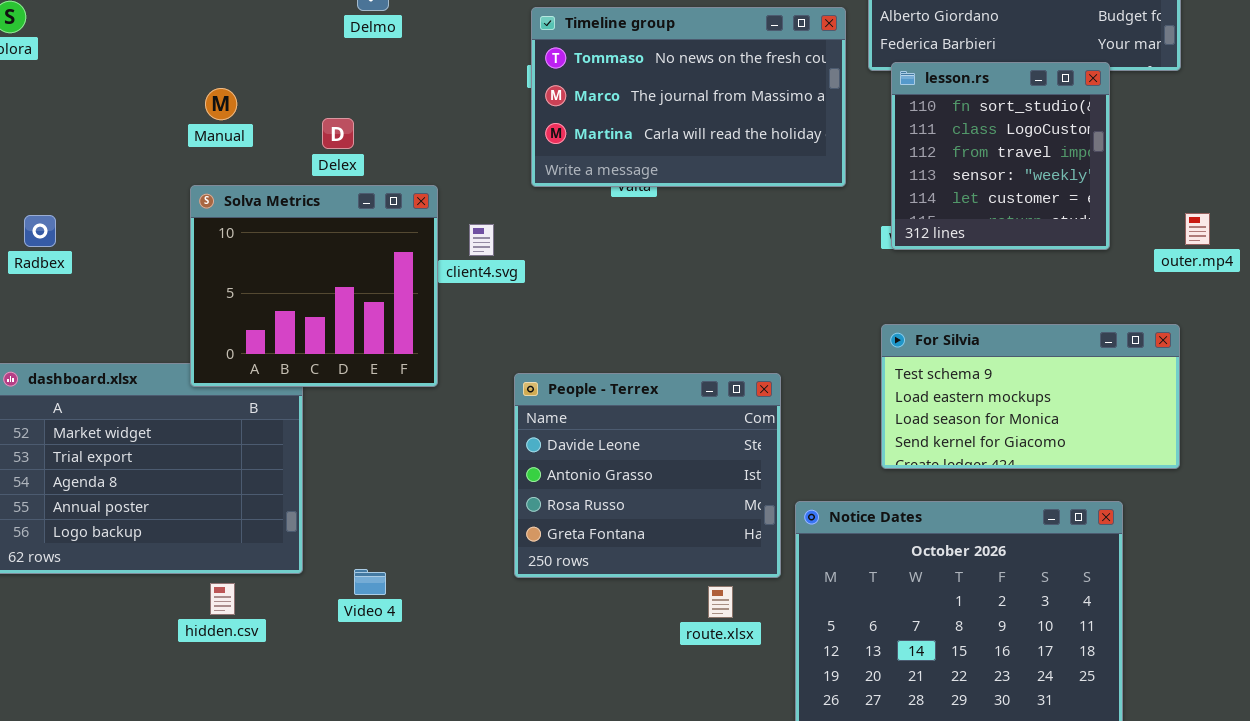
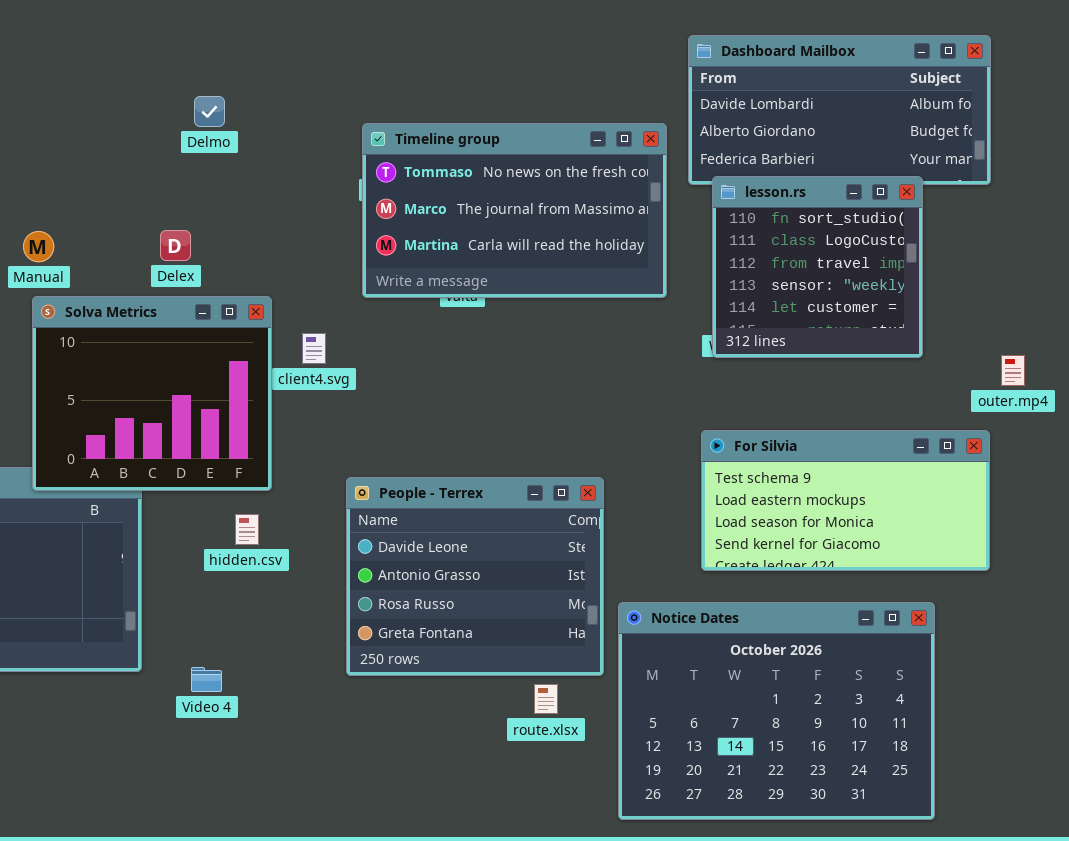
Manual: [205,88,237,120] -> [23,231,54,262], moved
outer.mp4: [1185,213,1210,245] -> [1001,355,1025,386], moved
hidden.csv: [210,583,235,615] -> [235,514,259,545], moved

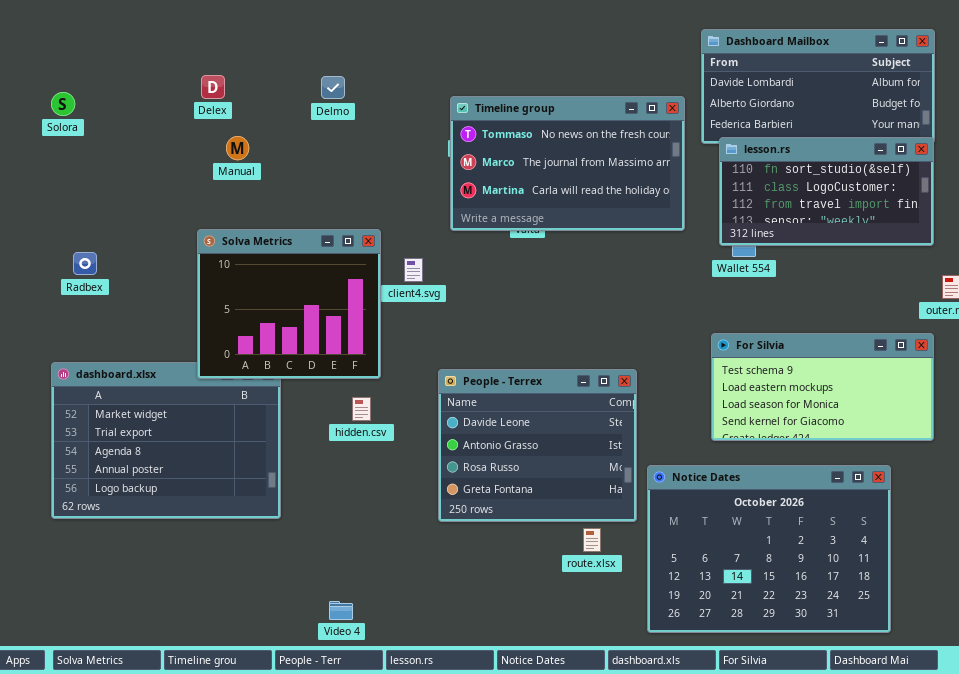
lesson.rs: [712,176,923,358] -> [719,137,934,246], resized
Delex: [160,230,191,261] -> [201,75,225,99], moved
Manual: [23,231,54,262] -> [226,136,249,160], moved
Video 4: [191,667,222,692] -> [329,601,353,620], moved

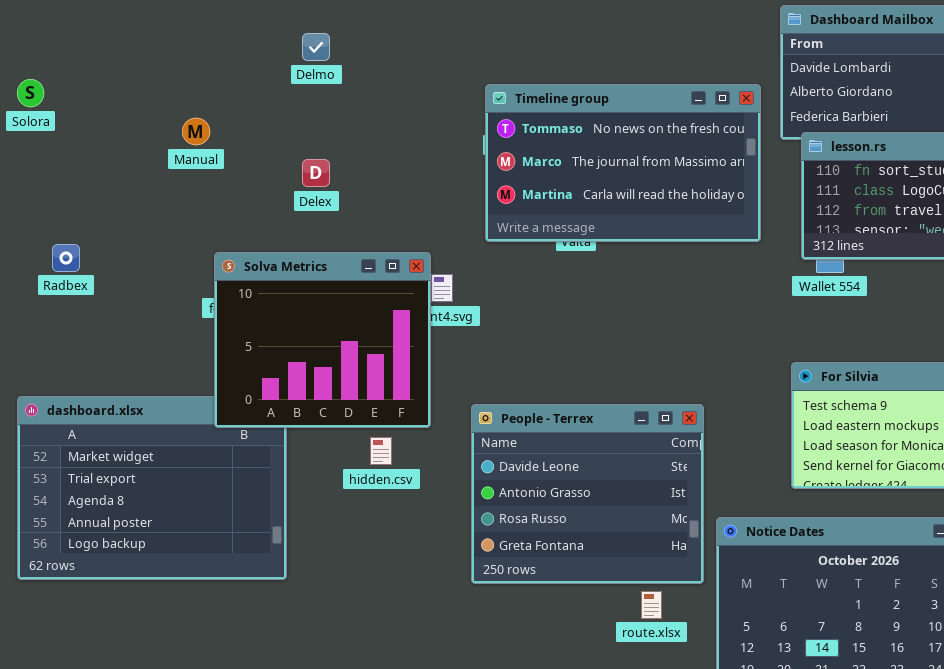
Delex: [201,75,225,99] -> [302,159,330,187], moved
Delmo: [321,76,345,99] -> [302,33,330,61], moved
Manual: [226,136,249,160] -> [182,118,210,145], moved
Solva Metrics: [197,229,381,379] -> [214,252,431,428], moved
Radbex: [73,252,97,275] -> [52,244,80,272], moved

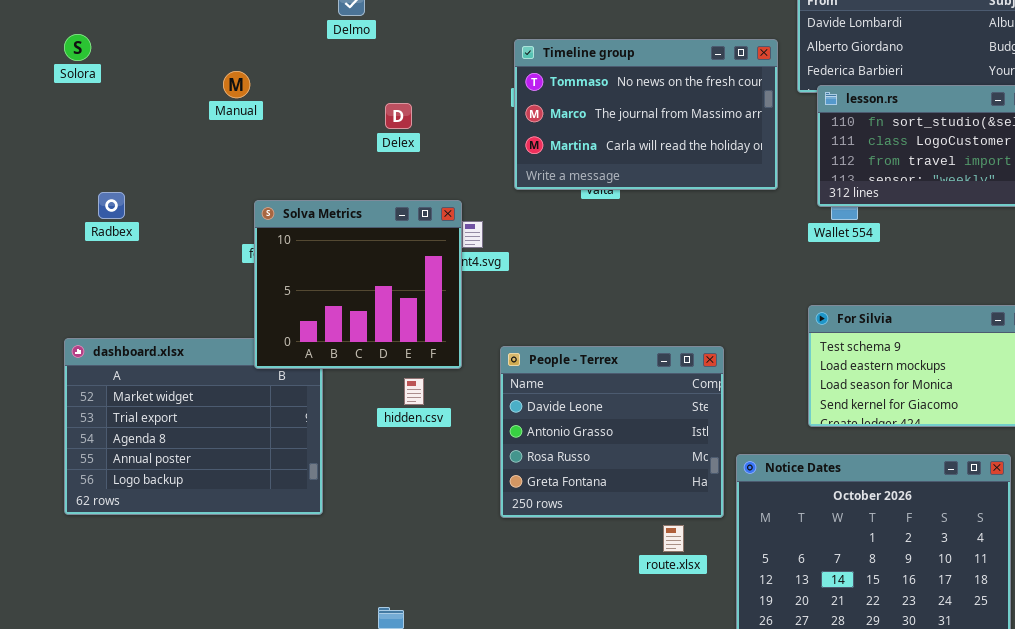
Delex: [302,159,330,187] -> [385,103,412,129], moved

